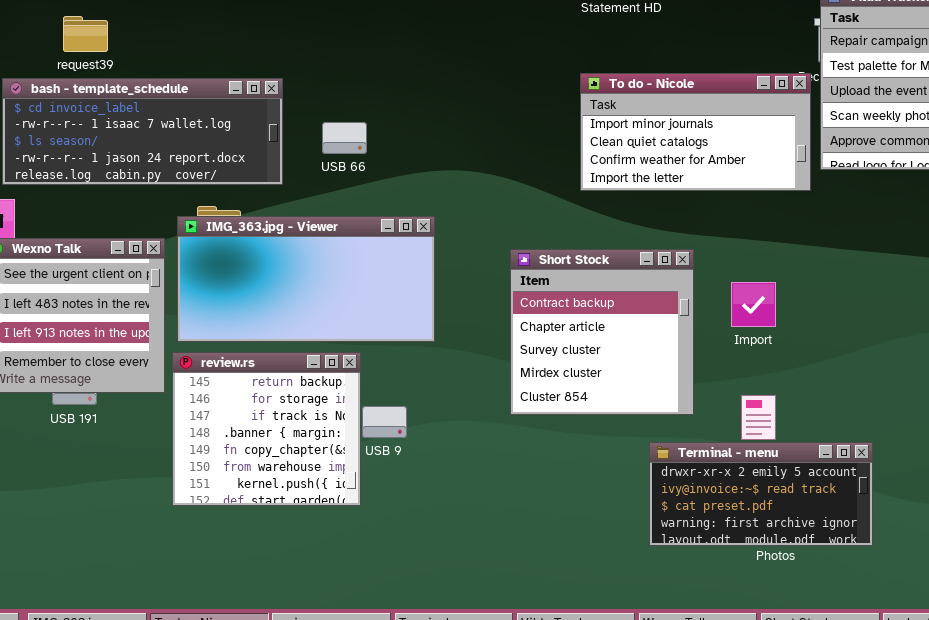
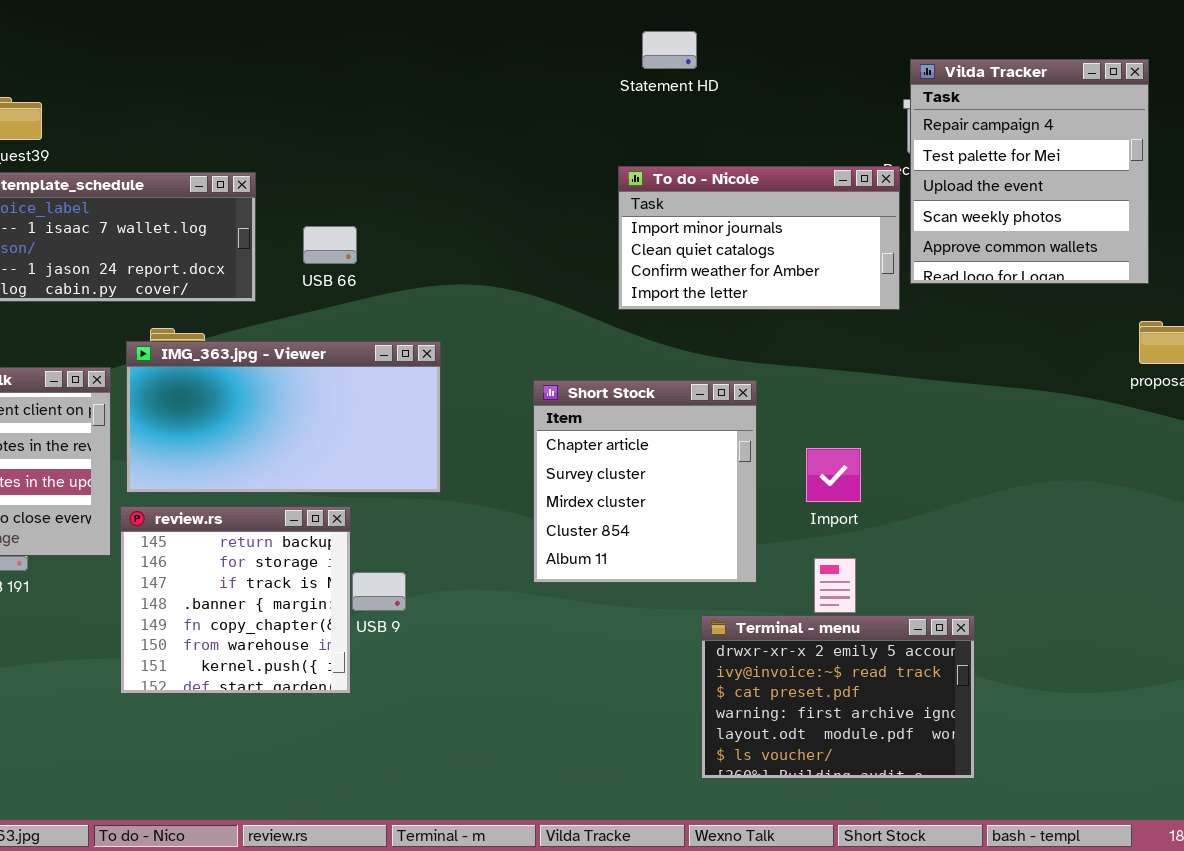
Short Stock: [510,249,694,415] -> [533,380,757,583], scrolled down 1 row
Import: [731,282,776,327] -> [806,448,861,502], moved
Terminal - menu: [649,442,873,546] -> [701,615,975,779], resized

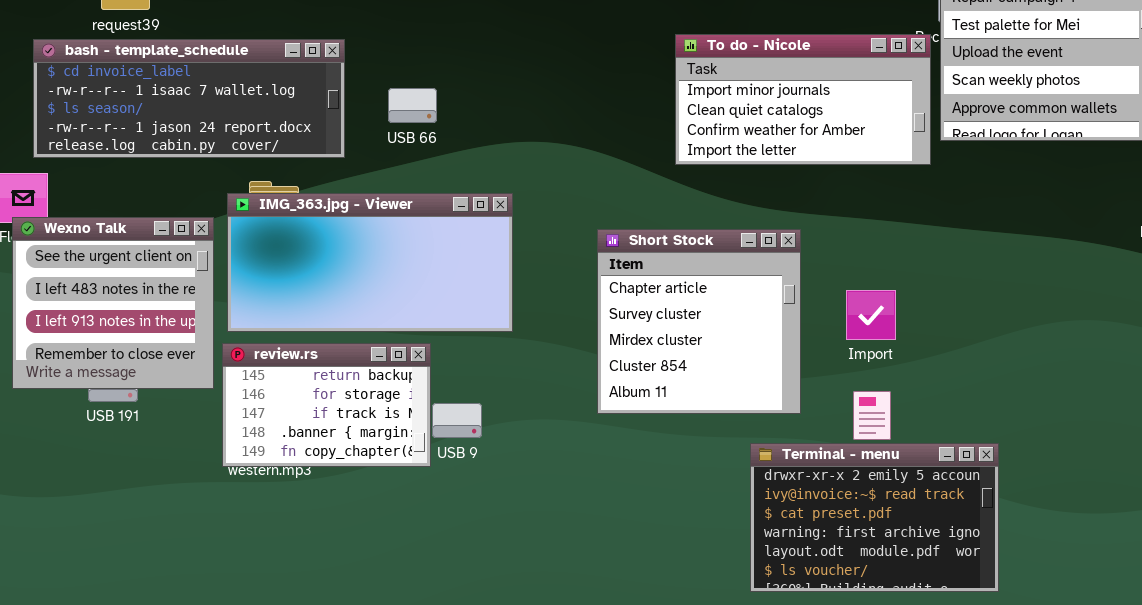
review.rs: [120,506,351,694] -> [222,343,431,467], resized

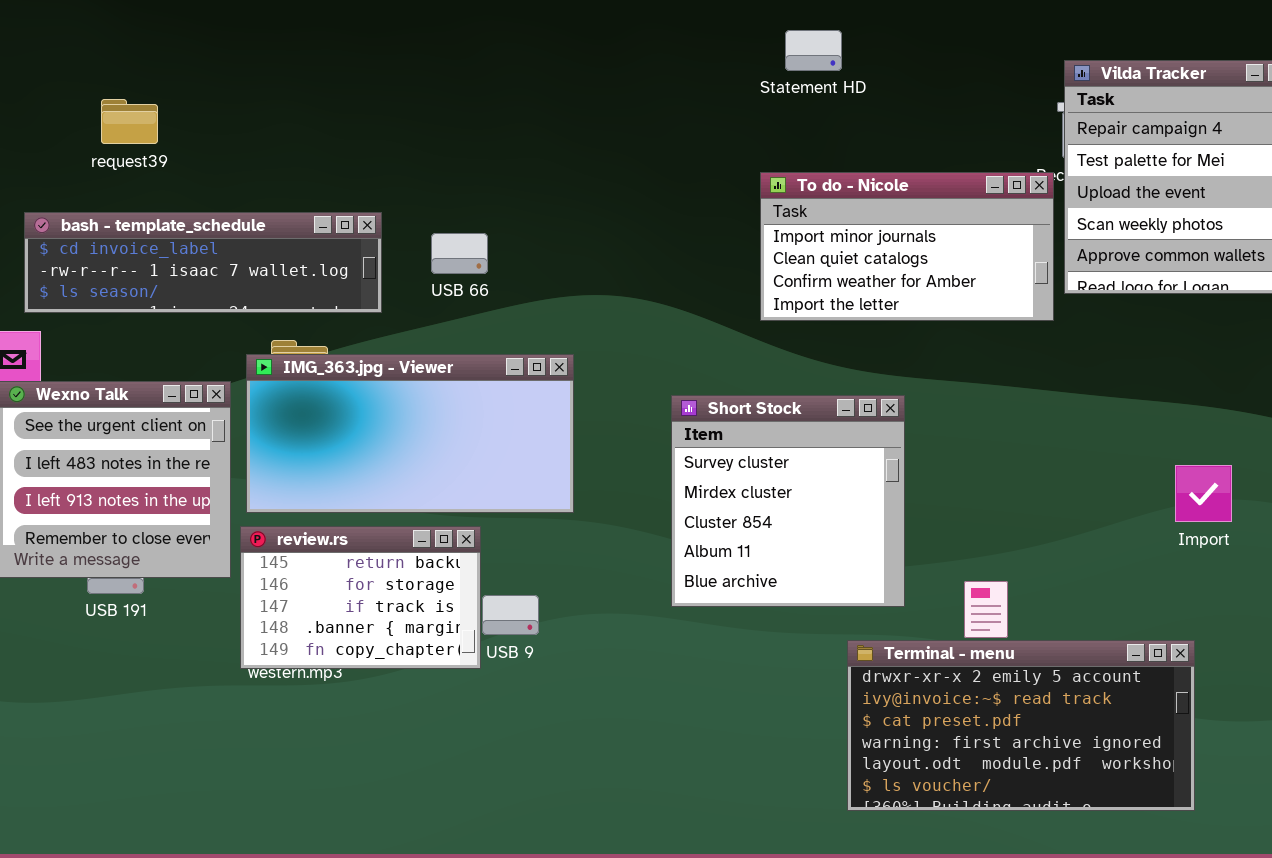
bash - template_schedule: [33,39,345,158] -> [24,212,382,313], resized
Short Stock: [597,229,801,414] -> [671,395,905,607], scrolled down 1 row
Import: [846,290,896,340] -> [1175,465,1232,522], moved
Terminal - menu: [750,443,999,592] -> [847,640,1195,811], resized

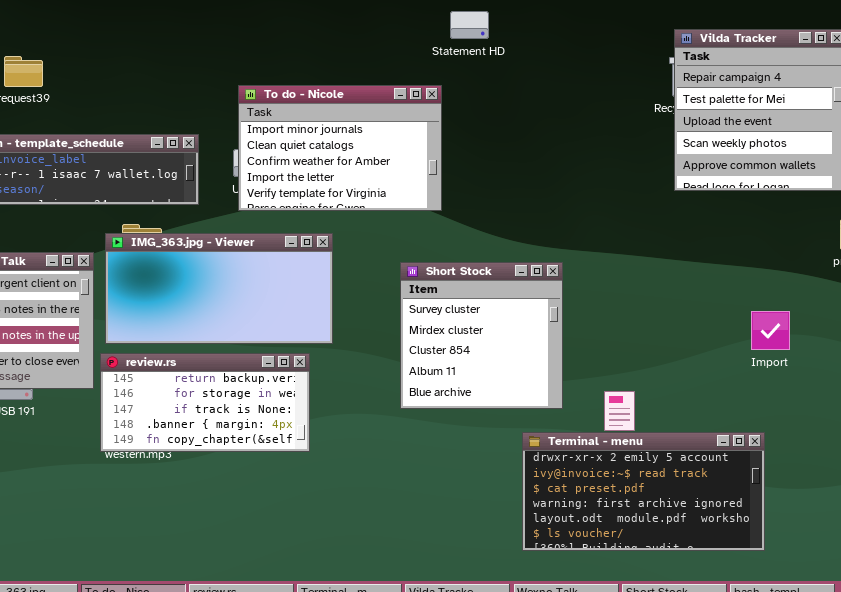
Statement HD: [785,30,842,71] -> [450,11,489,39], moved
To do - Nicole: [760,172,1054,321] -> [238,85,442,211], moved, resized
review.rs: [240,526,481,669] -> [100,353,310,452], resized

